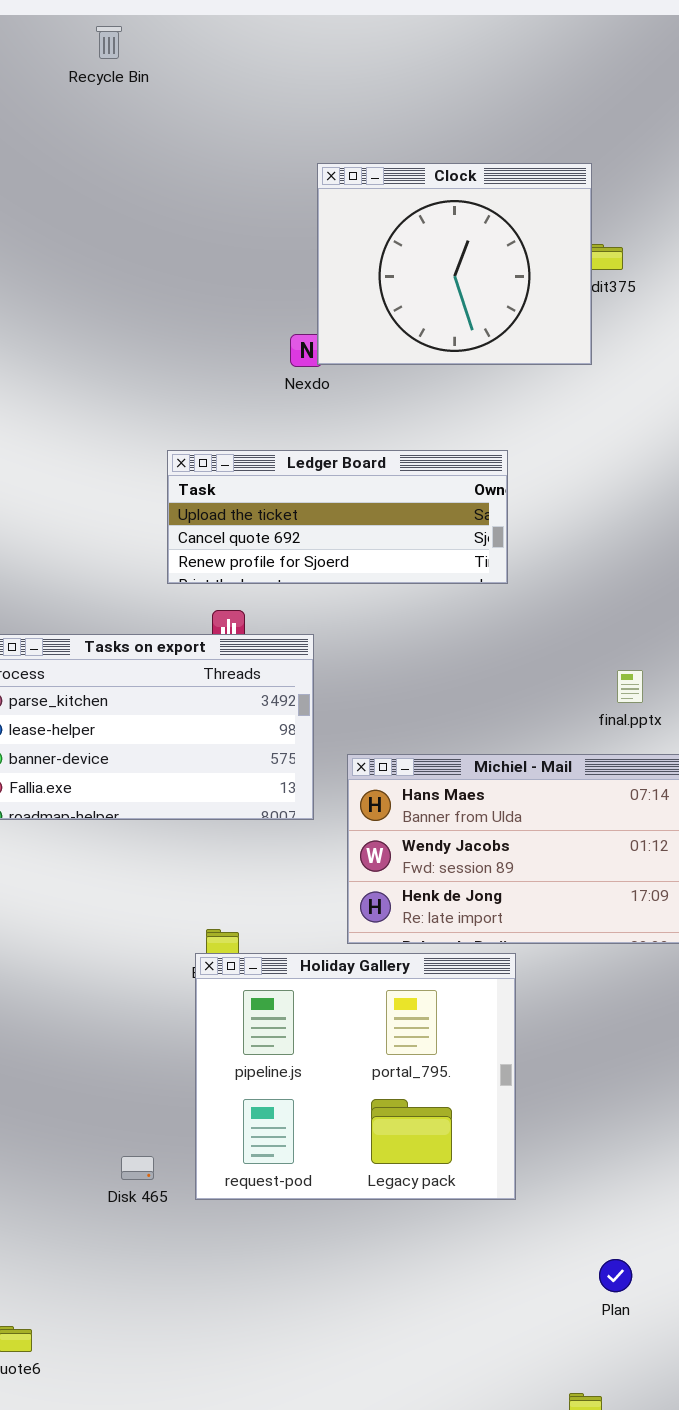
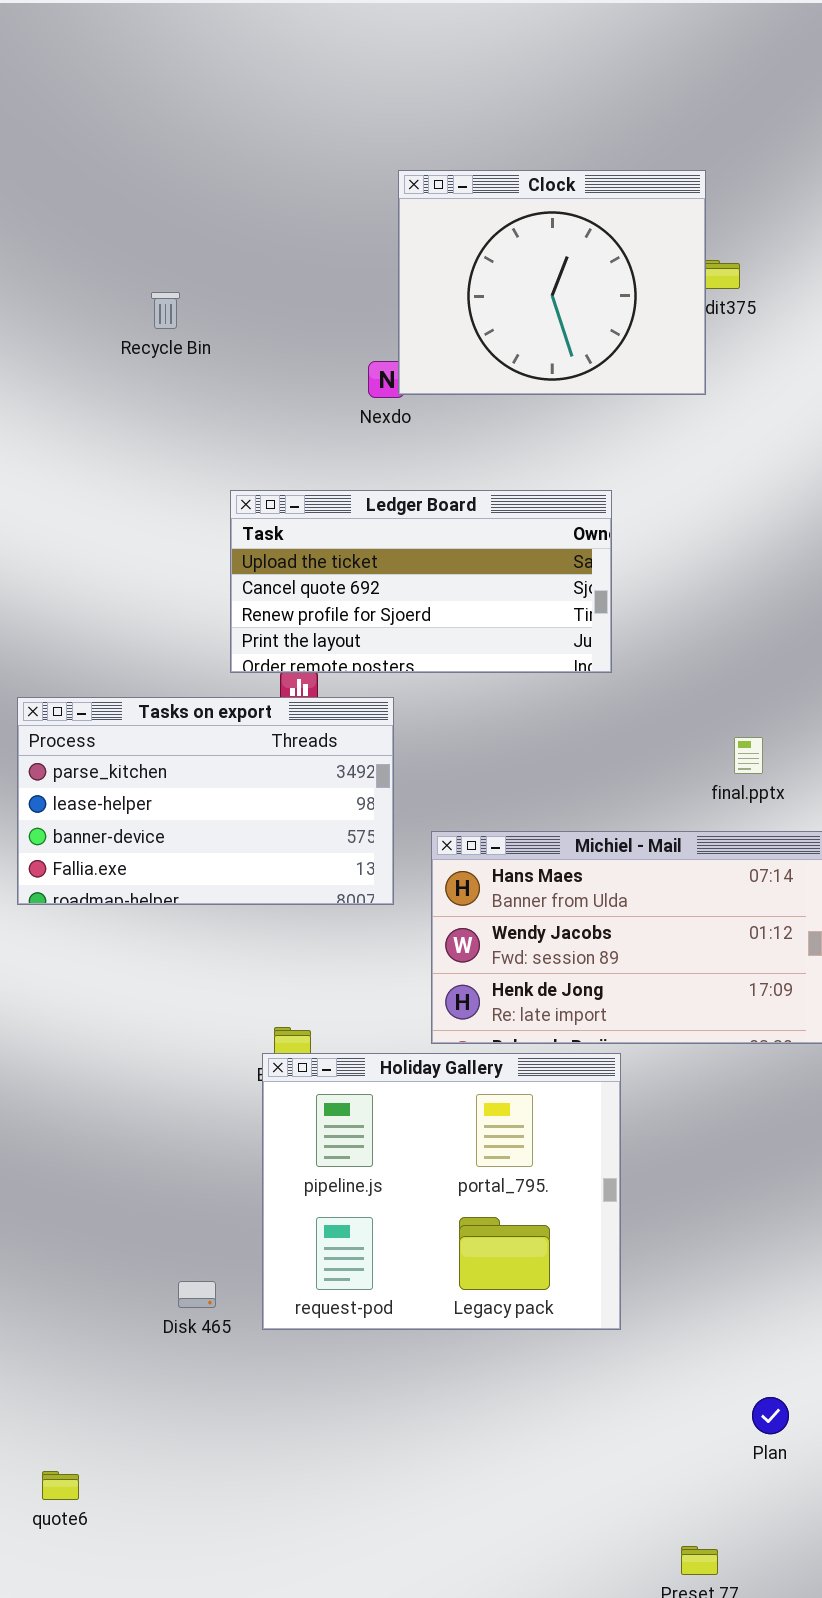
Recycle Bin: [96,26,122,59] -> [151,292,180,329], moved
Ledger Board: [167,450,508,584] -> [230,490,612,673], resized
Plan: [599,1259,632,1292] -> [752,1397,789,1434], moved

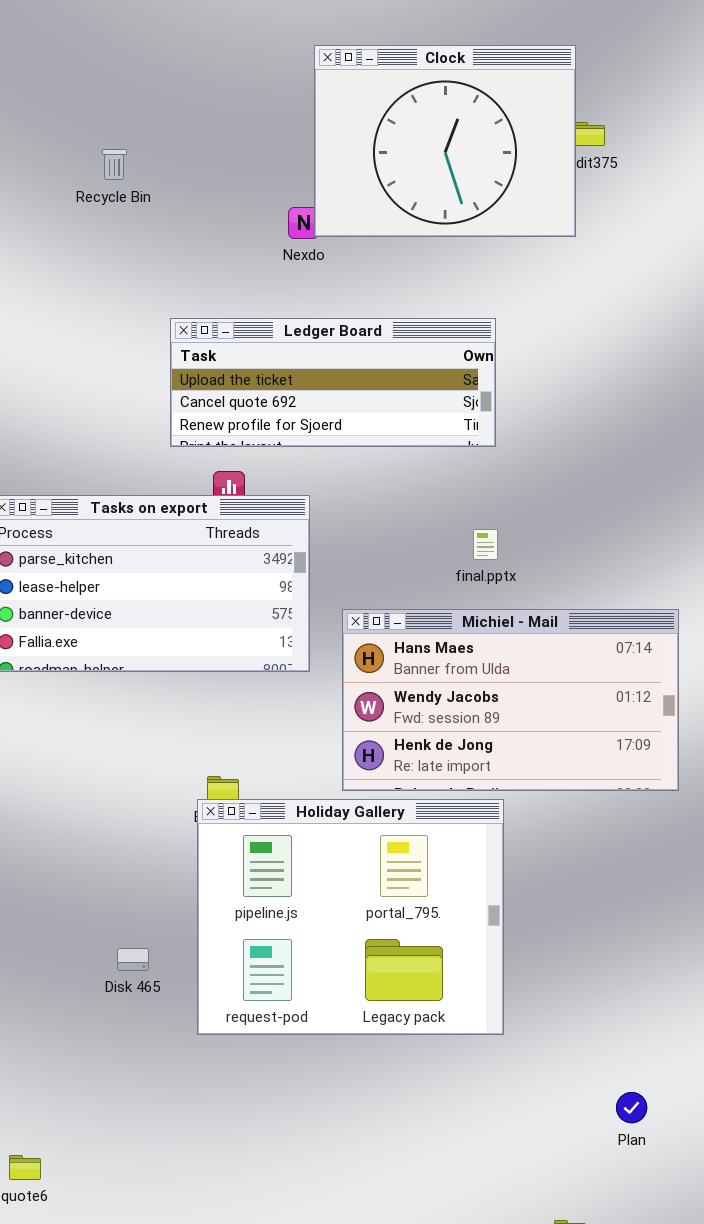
Ledger Board: [230,490,612,673] -> [170,318,496,447], resized
final.pptx: [734,737,763,774] -> [473,529,498,560], moved
Disk 465: [178,1281,216,1308] -> [117,948,149,971], moved

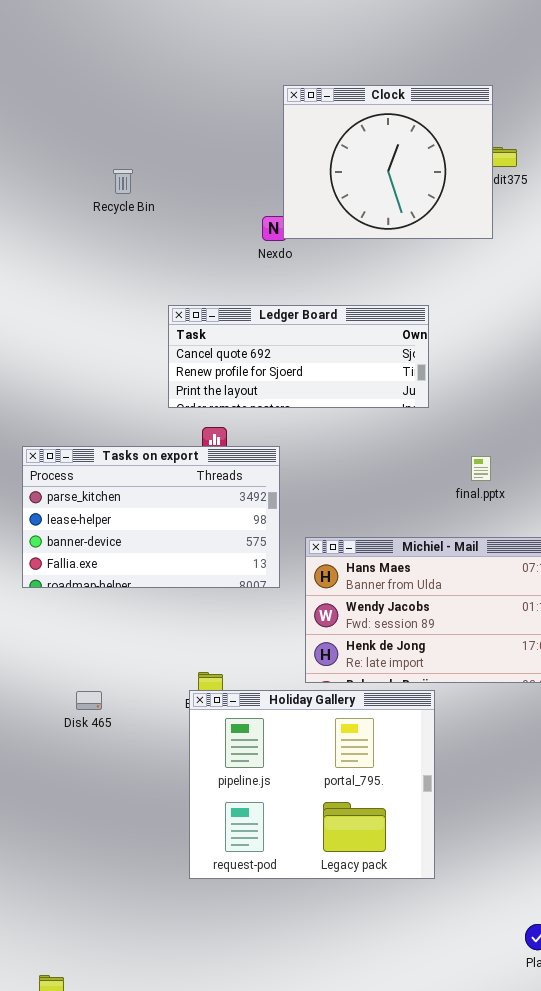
Ledger Board: [170,318,496,447] -> [168,305,429,408], scrolled down 1 row
final.pptx: [473,529,498,560] -> [471,456,491,481], moved
Disk 465: [117,948,149,971] -> [76,691,102,710], moved

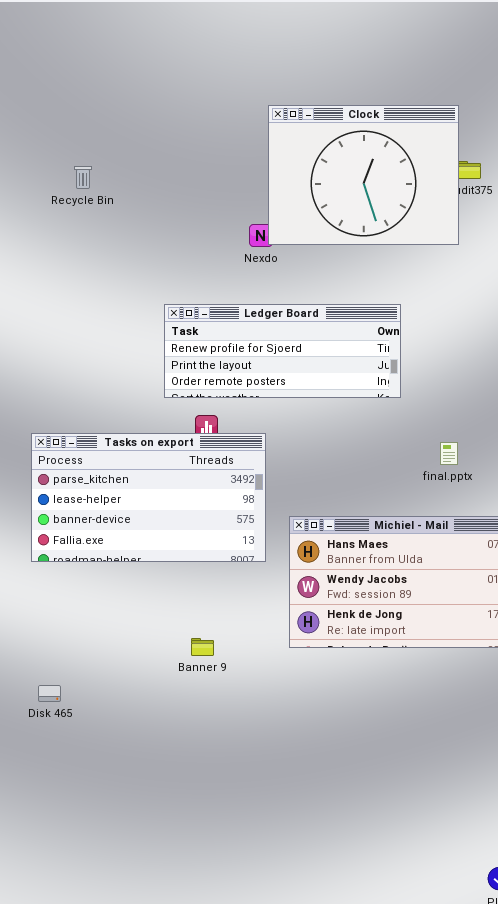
Recycle Bin: [113,169,133,194] -> [74,166,92,189], moved
Ledger Board: [168,305,429,408] -> [164,304,401,398], scrolled down 1 row
Holiday Gallery: [189,690,435,879] -> none, closed
Disk 465: [76,691,102,710] -> [38,685,61,702], moved

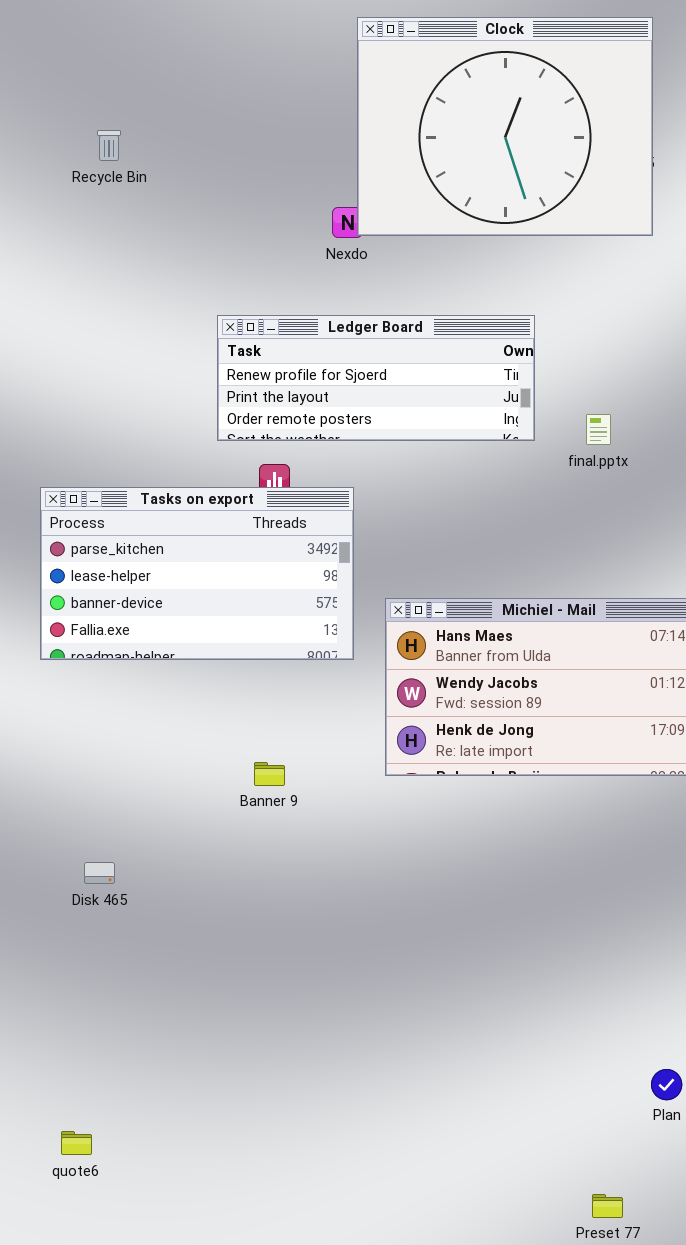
Clock: [268,105,459,245] -> [357,17,653,236], resized
final.pptx: [440,442,458,465] -> [586,414,611,445], moved
Disk 465: [38,685,61,702] -> [84,862,115,884], moved

